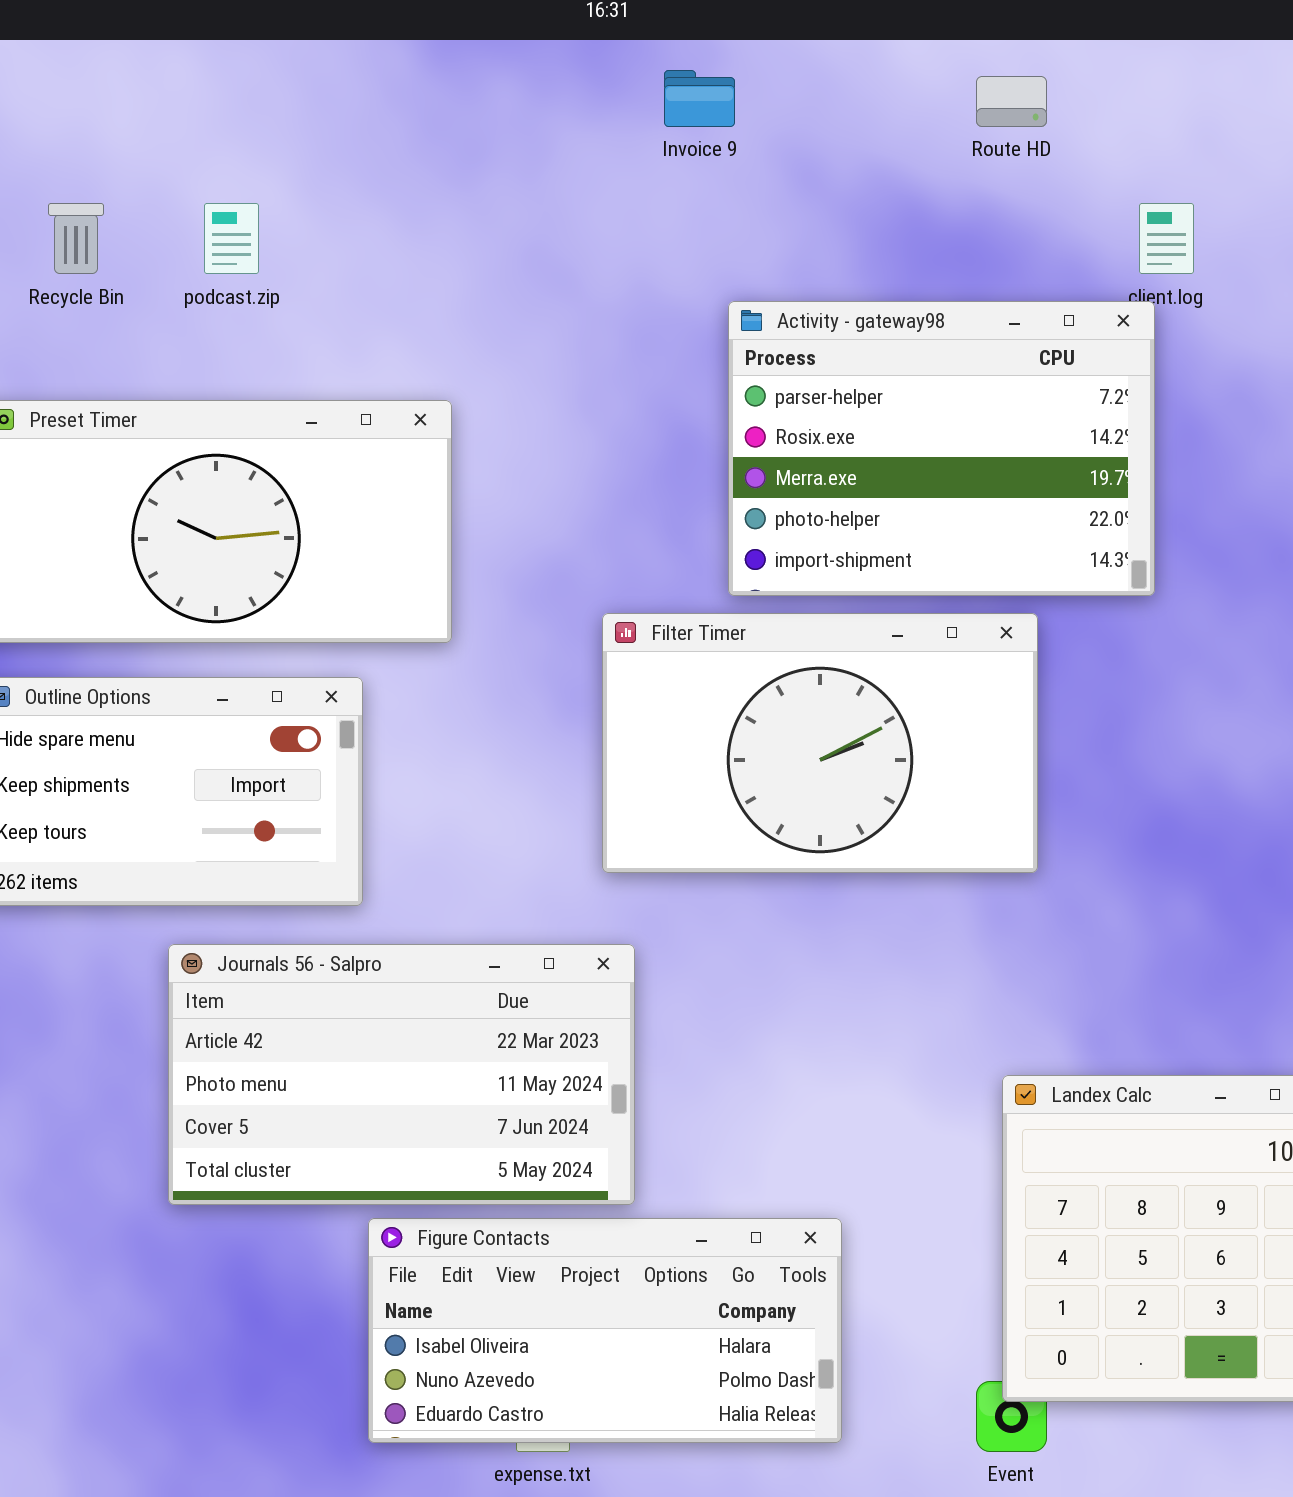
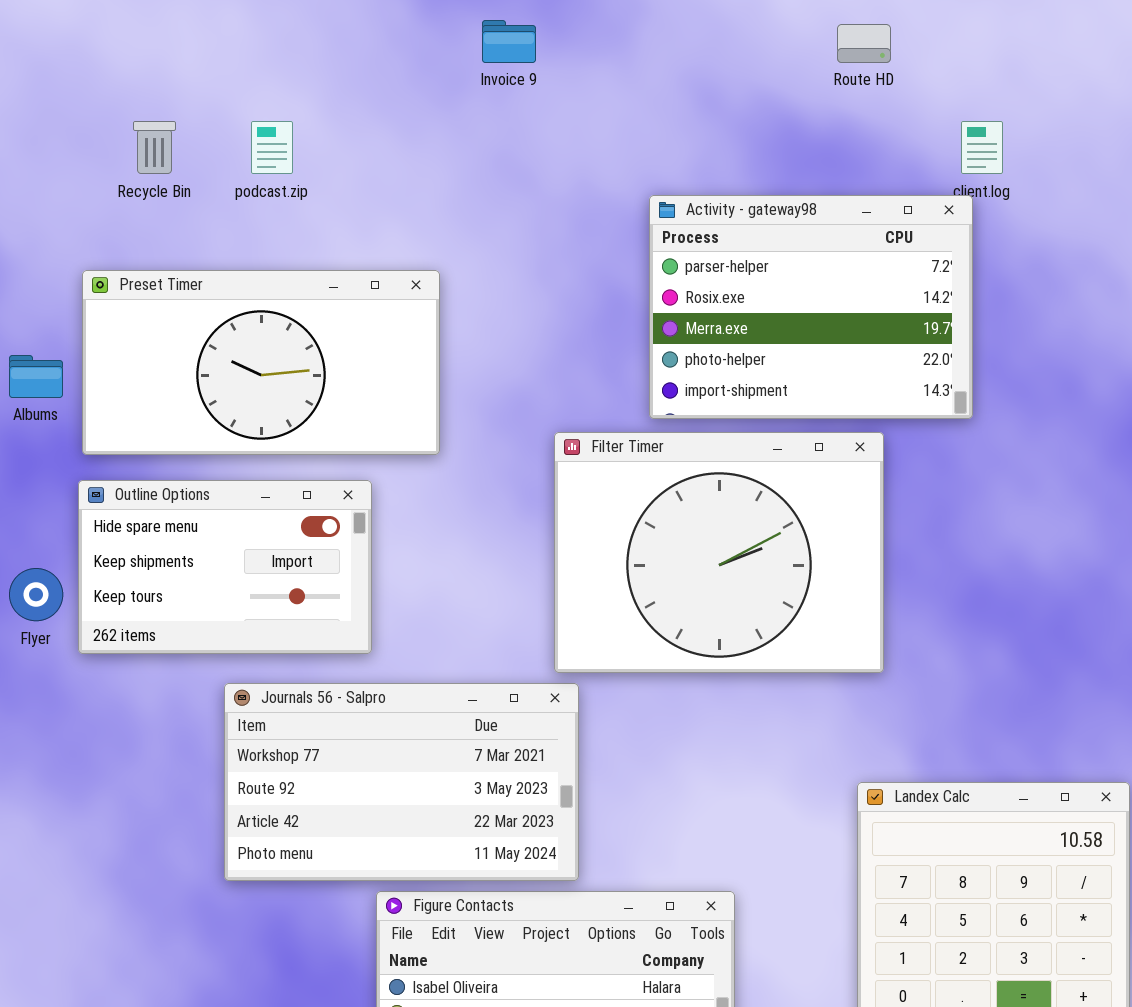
Invoice 9: [664,70,735,127] -> [482,20,536,63], moved
Filter Timer: [602,613,1038,873] -> [554,432,884,673], resized
Journals 56 - Salpro: [168,944,635,1205] -> [224,683,579,881], scrolled up 2 rows

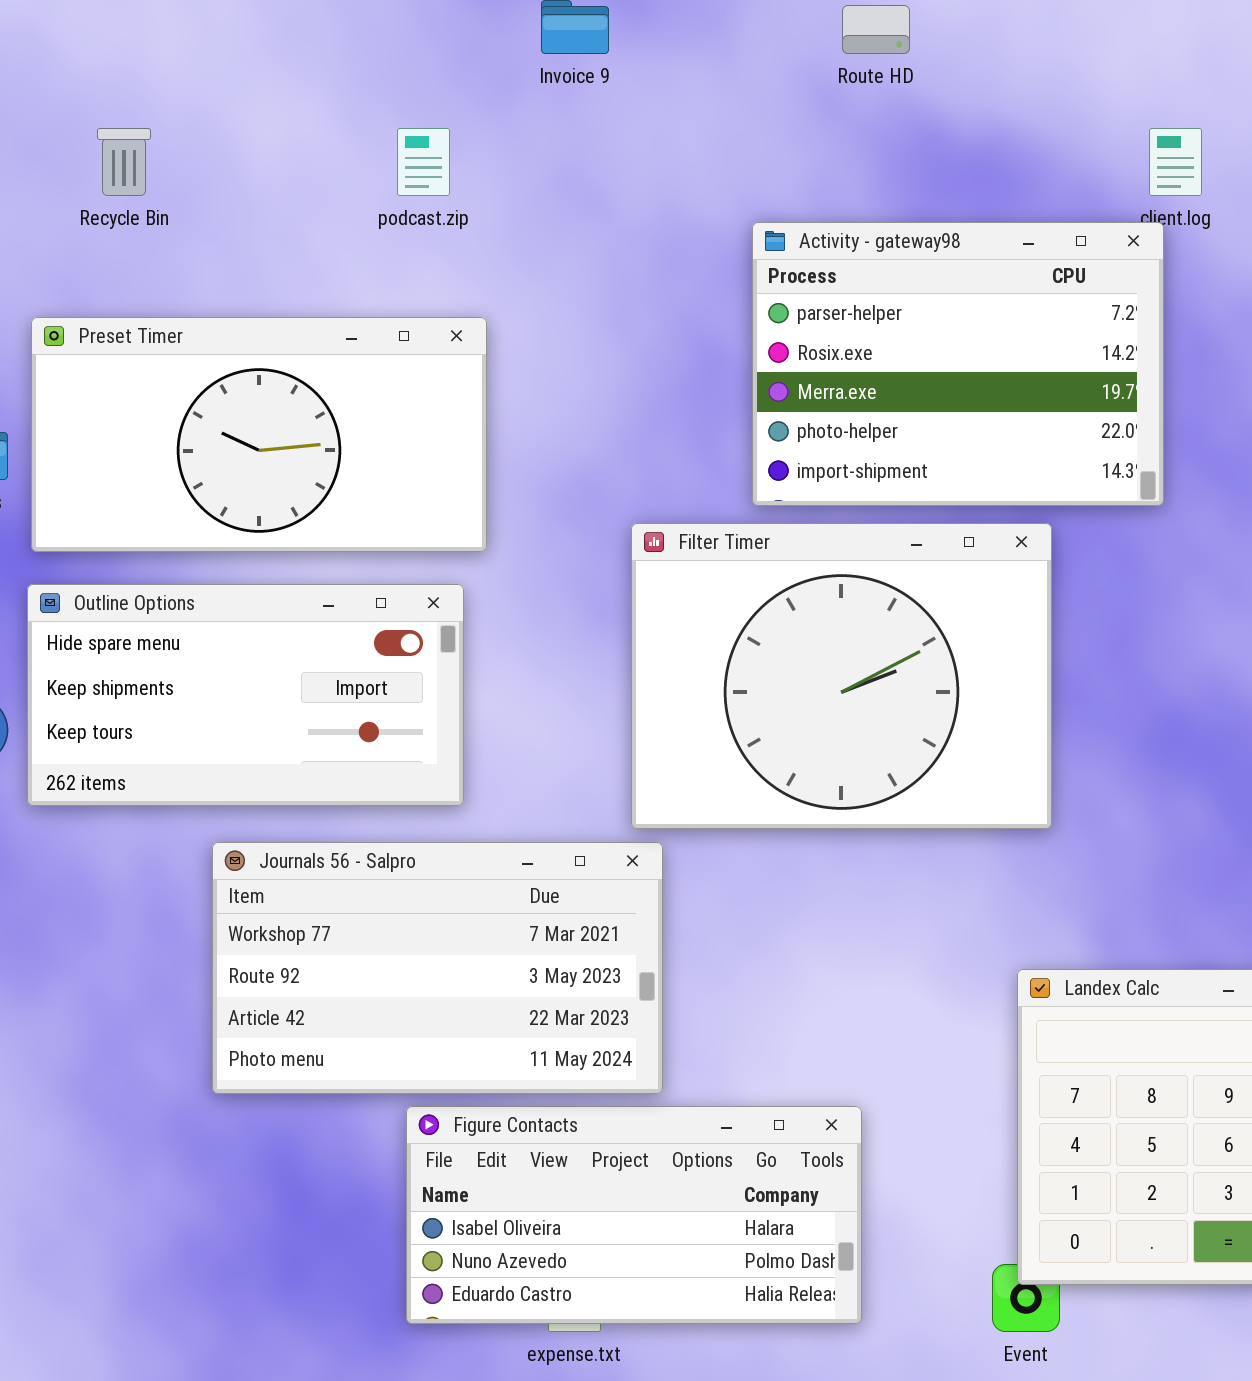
Route HD: [837,24,891,63] -> [842,5,910,54], moved
podcast.zip: [251,121,293,174] -> [397,128,450,196], moved
Outline Options: [78,480,372,654] -> [27,584,464,806], resized

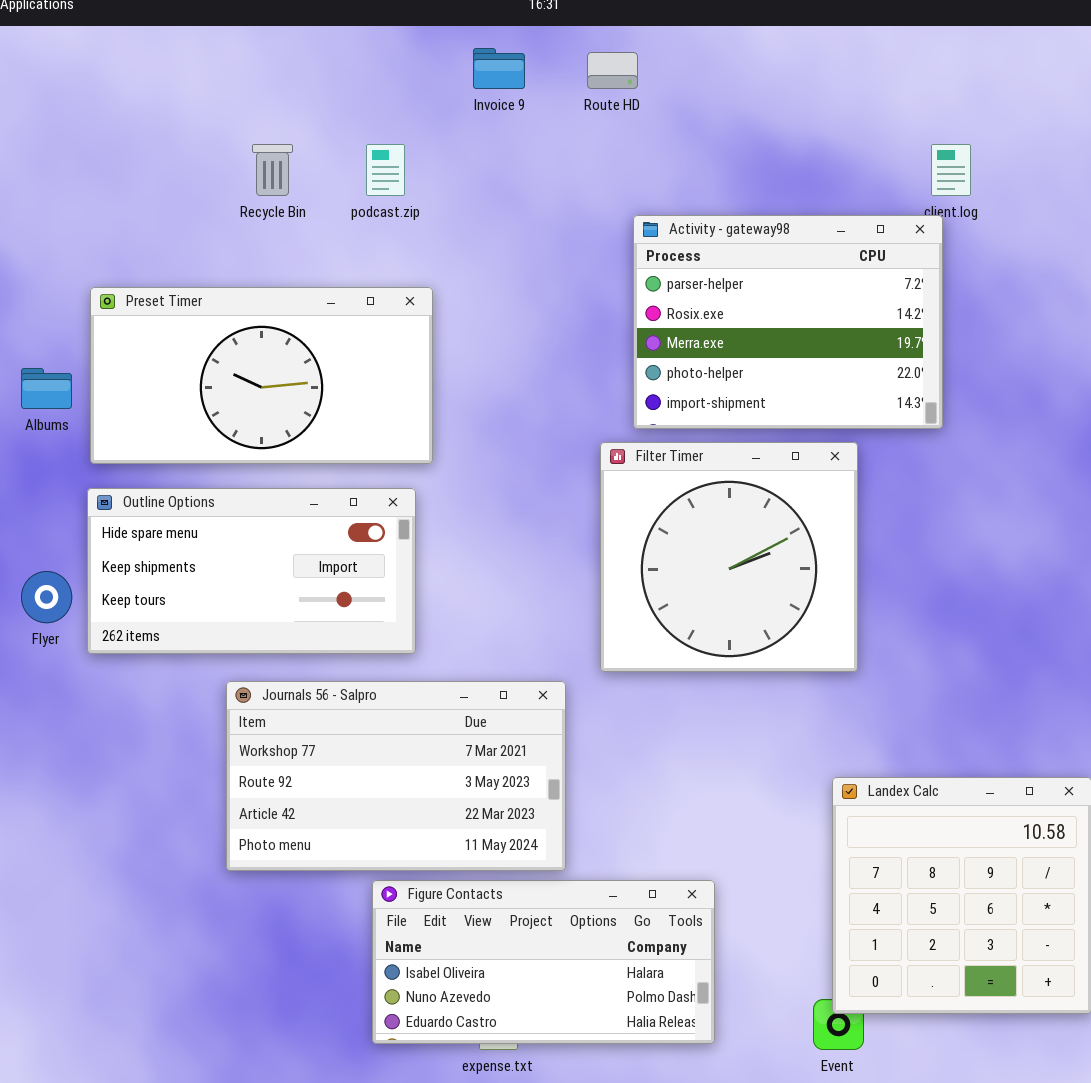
Route HD: [842,5,910,54] -> [587,52,638,89], moved
Recycle Bin: [97,128,151,196] -> [252,144,293,196], moved
Filter Timer: [631,523,1052,829] -> [600,442,858,672], resized

